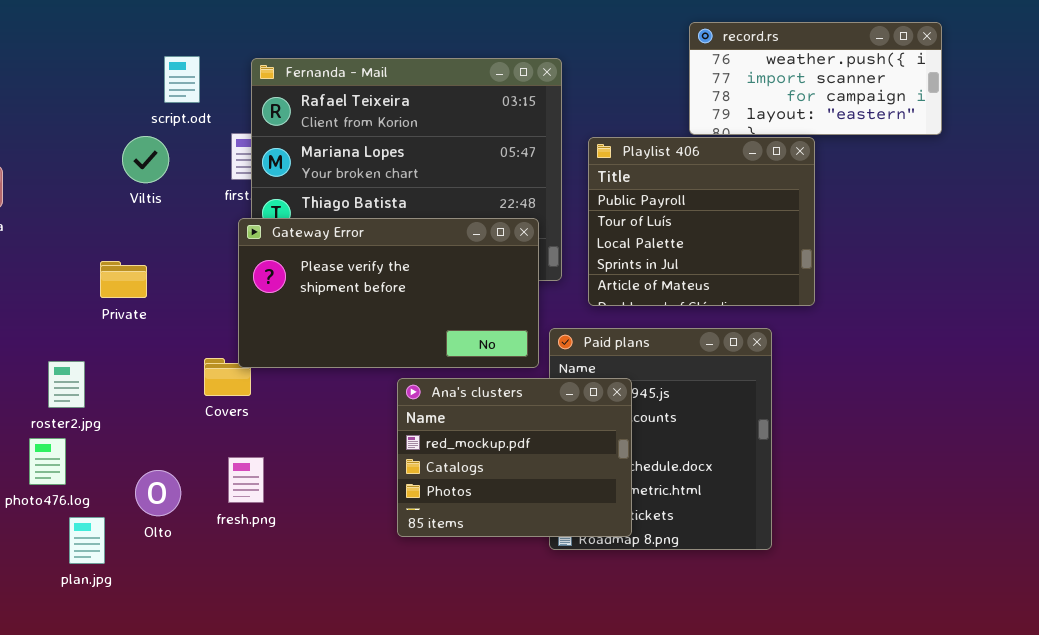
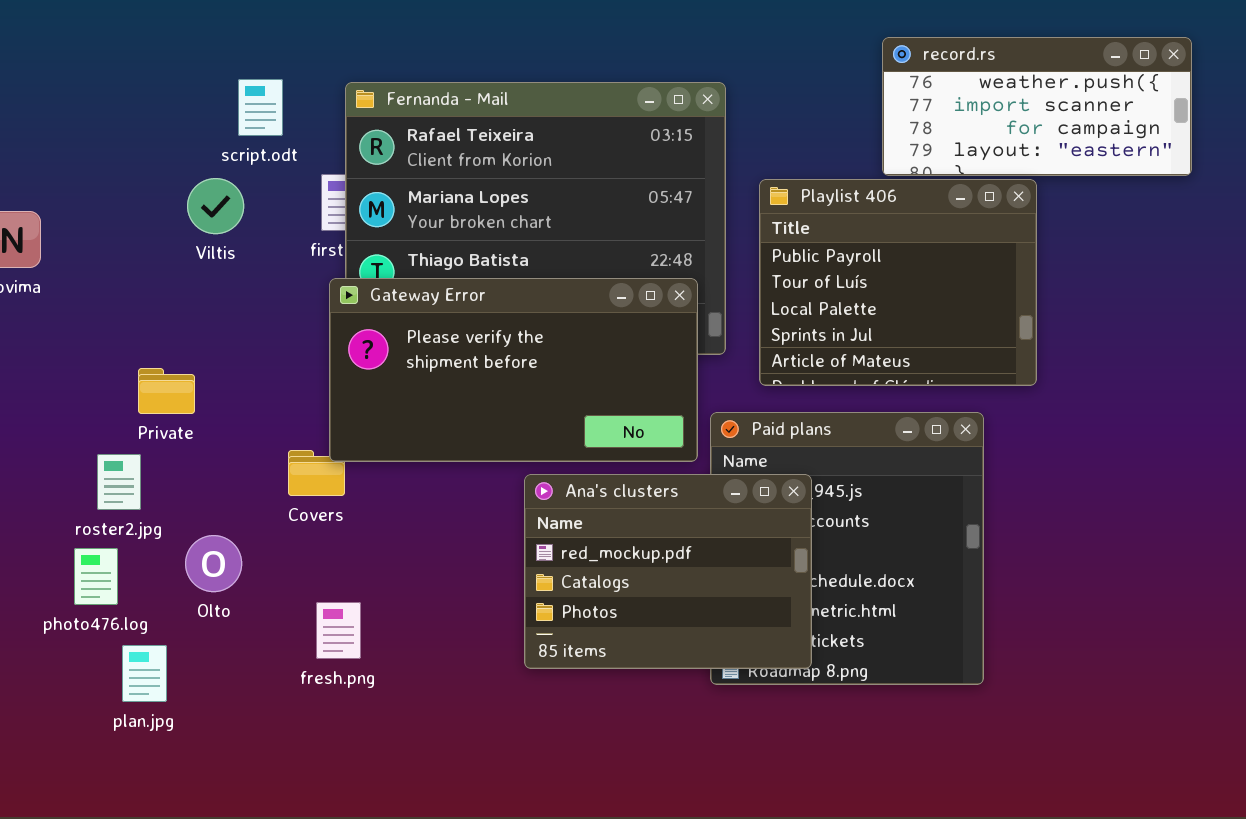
Private: [100,261,147,298] -> [138,368,195,414], moved
fresh.png: [228,457,264,503] -> [316,602,361,659], moved
Olto: [135,470,181,516] -> [185,535,242,592], moved

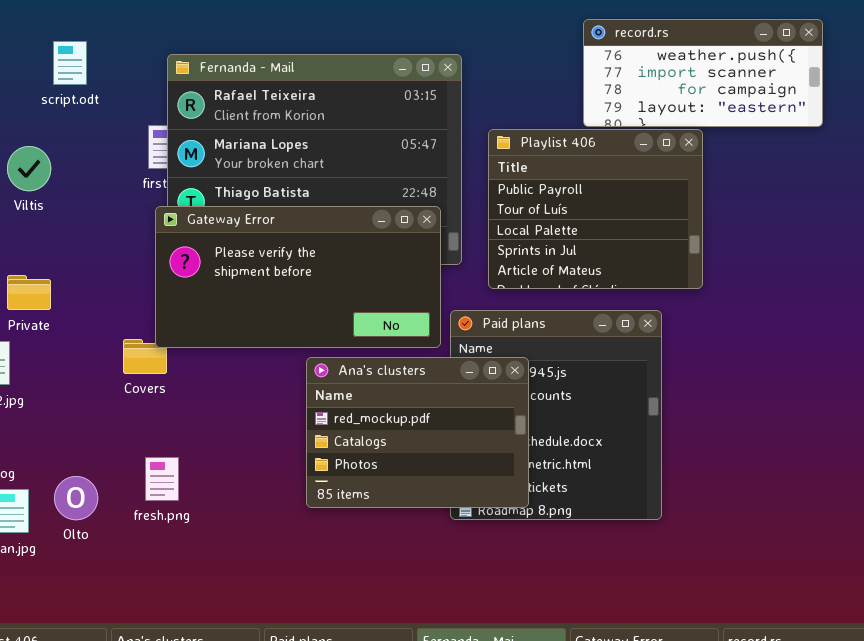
script.odt: [238,79,283,136] -> [53,41,87,85], moved
Viltis: [187,178,244,234] -> [7,146,51,191], moved
Olto: [185,535,242,592] -> [54,476,98,520], moved

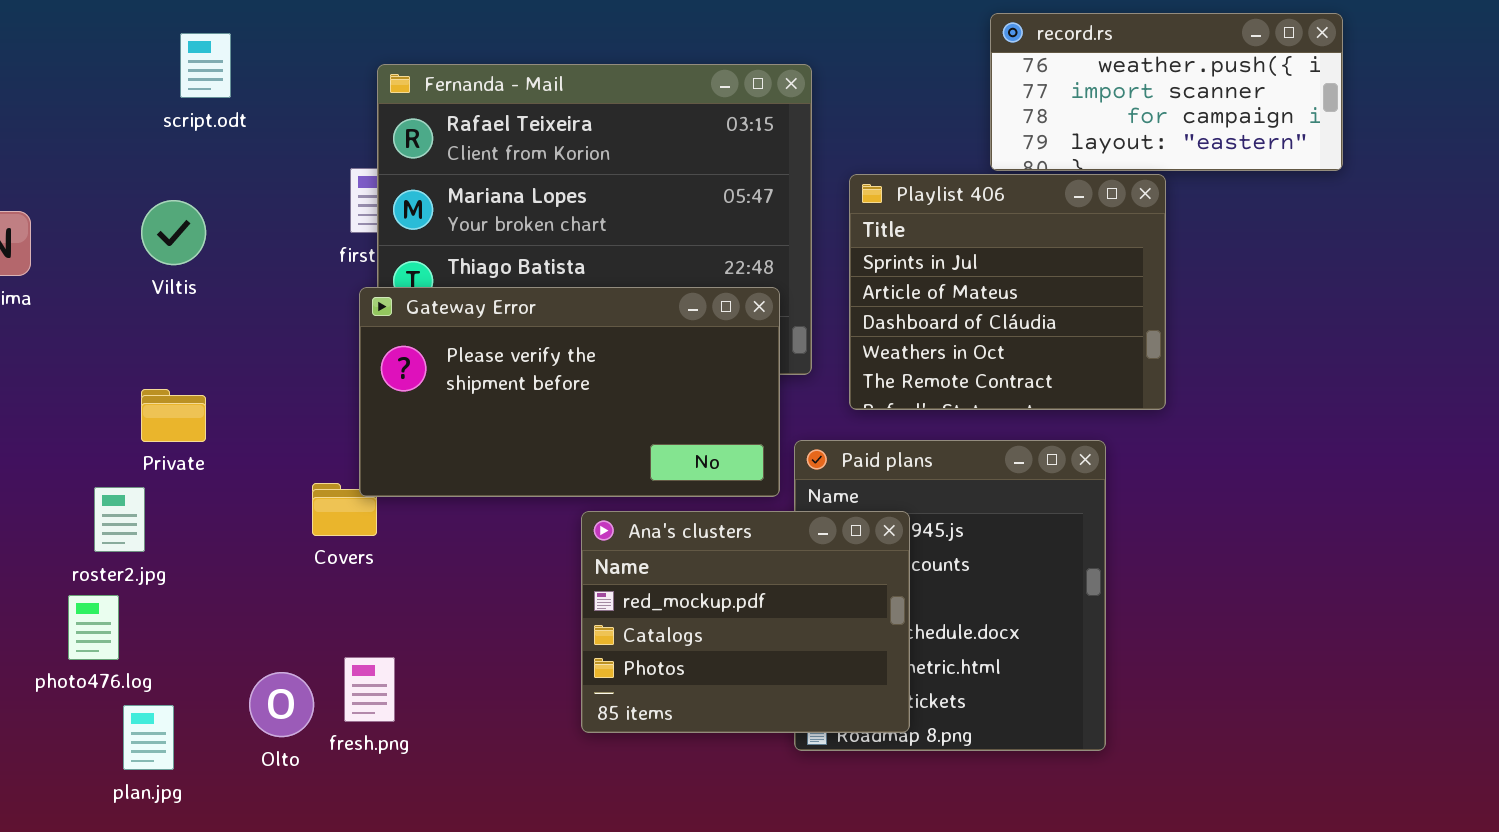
script.odt: [53,41,87,85] -> [180,33,231,98], moved
Playlist 406: [488,129,703,289] -> [849,174,1166,410], scrolled down 3 rows
Olto: [54,476,98,520] -> [249,672,314,737], moved

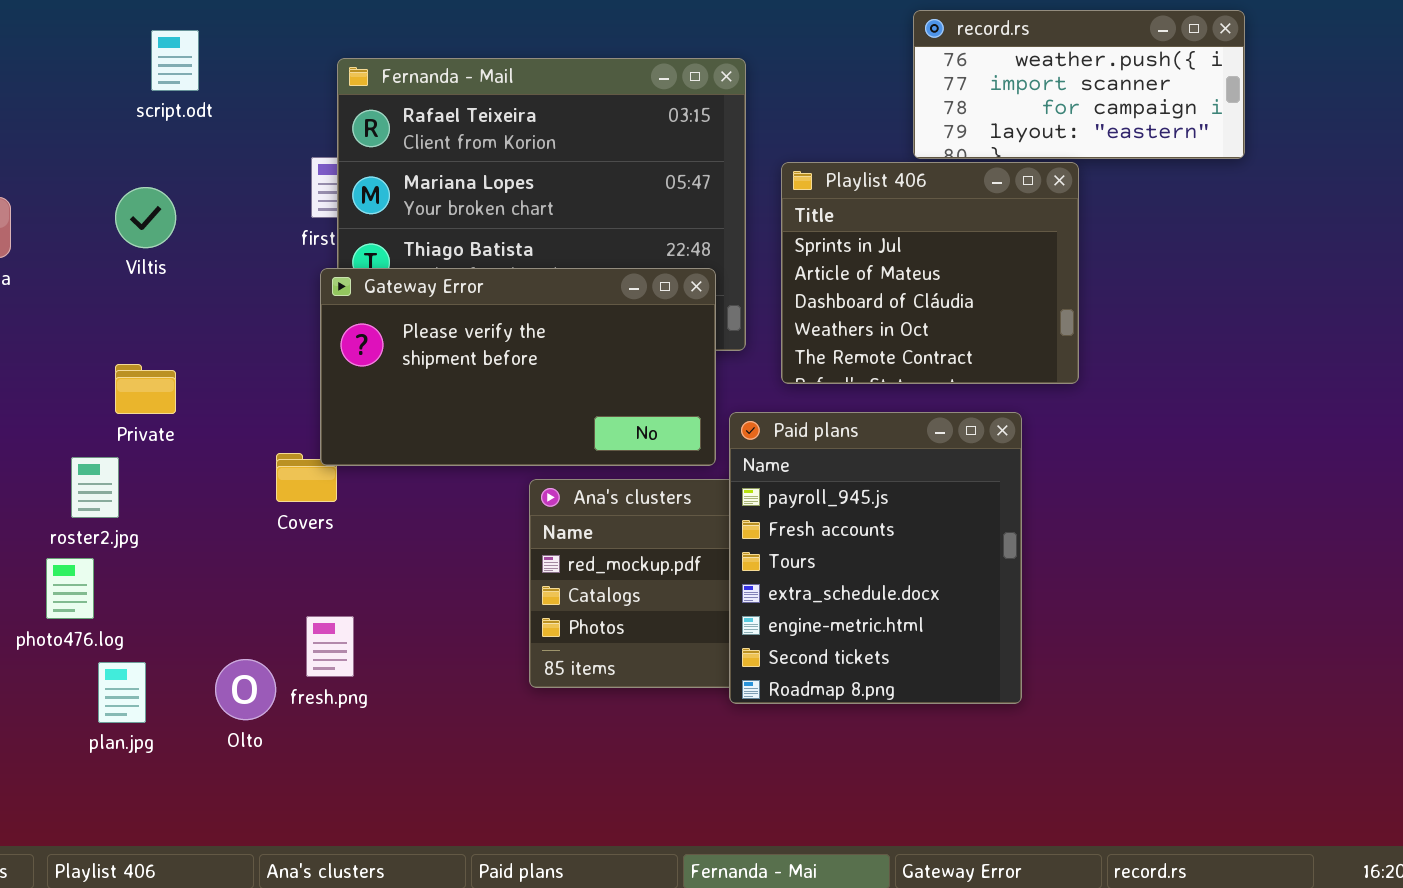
Paid plans: [794,440,1106,751] -> [729,412,1022,704], raised
Olto: [249,672,314,737] -> [215,659,276,720], moved

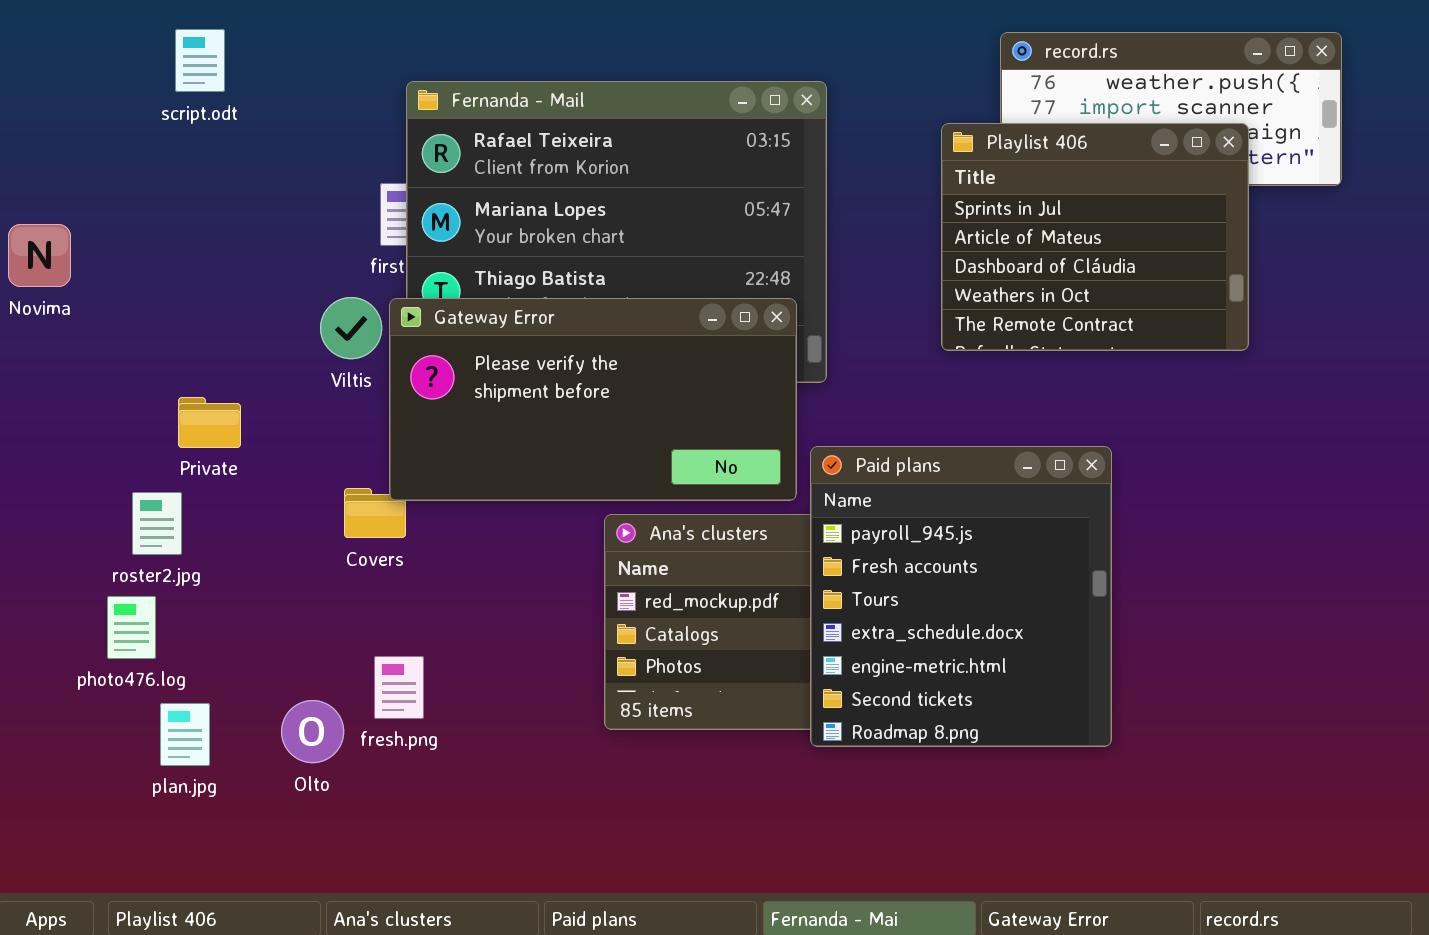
script.odt: [151,30,199,91] -> [175,29,225,92], moved
Playlist 406: [781,162,1079,384] -> [941,123,1249,351], moved
Viltis: [115,187,176,248] -> [320,297,382,359], moved

